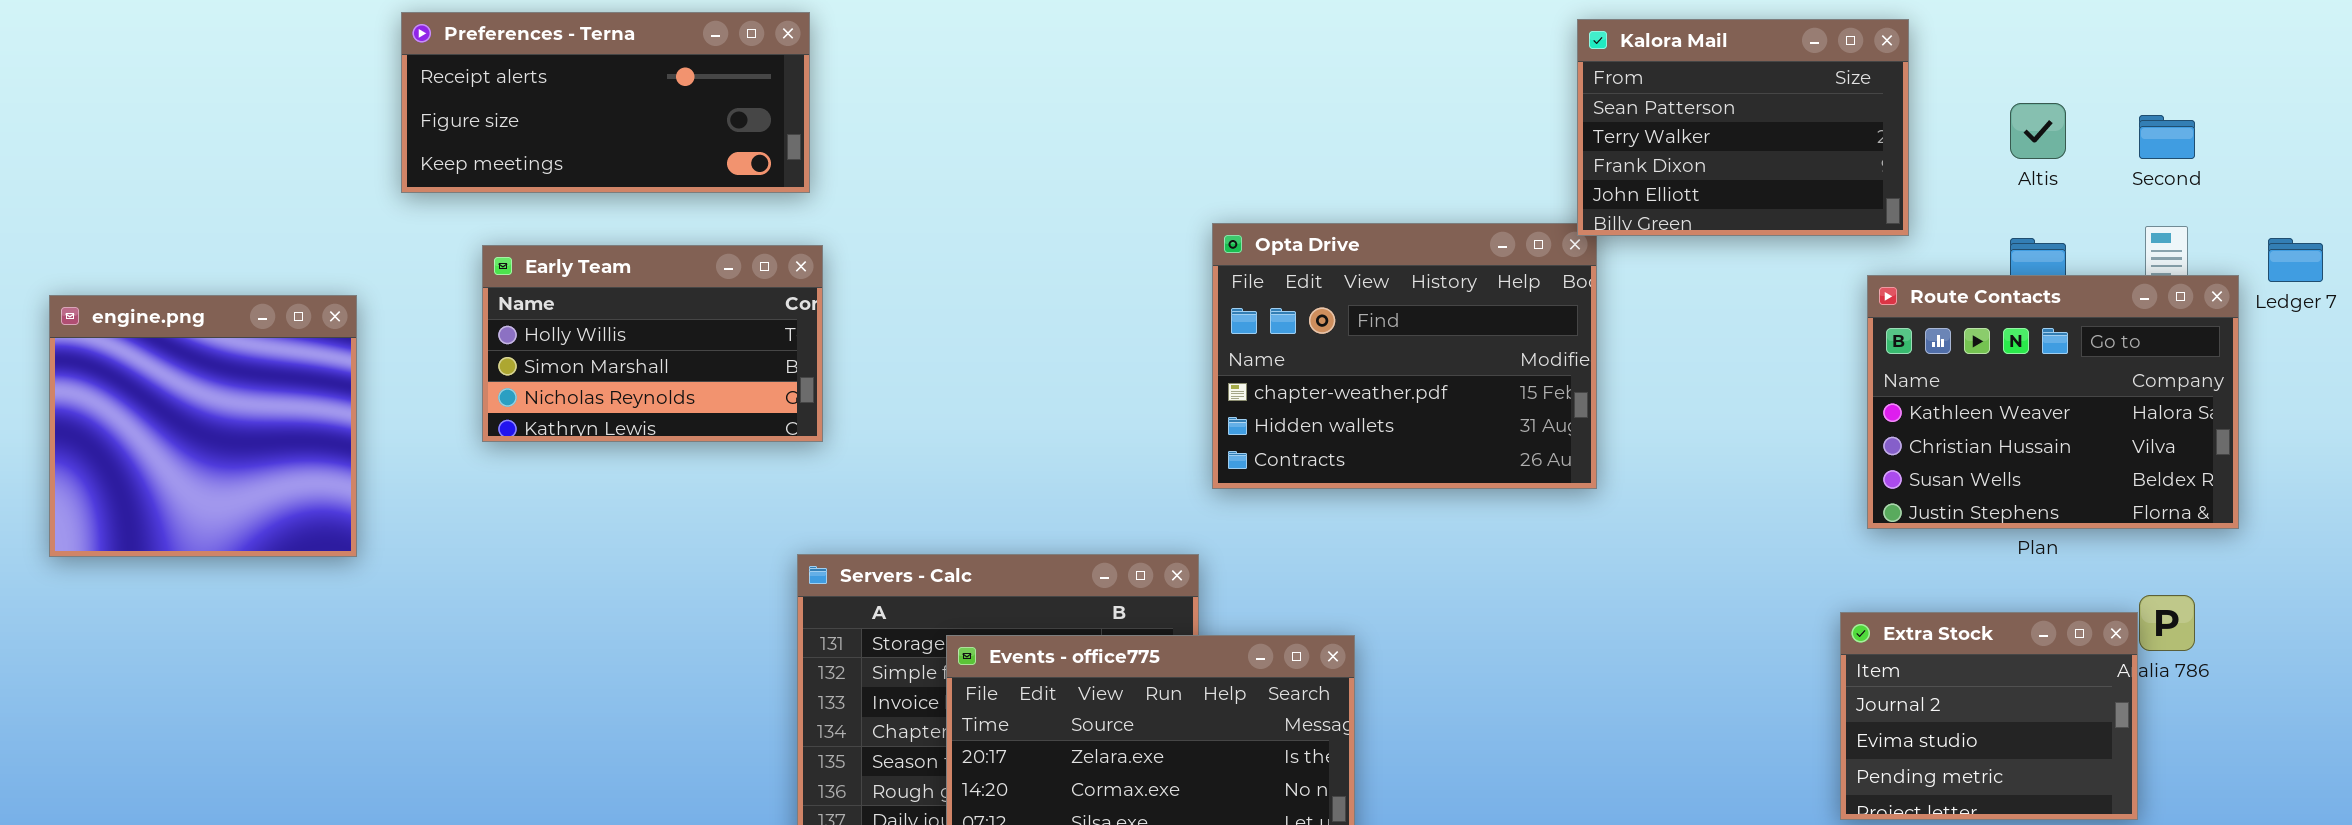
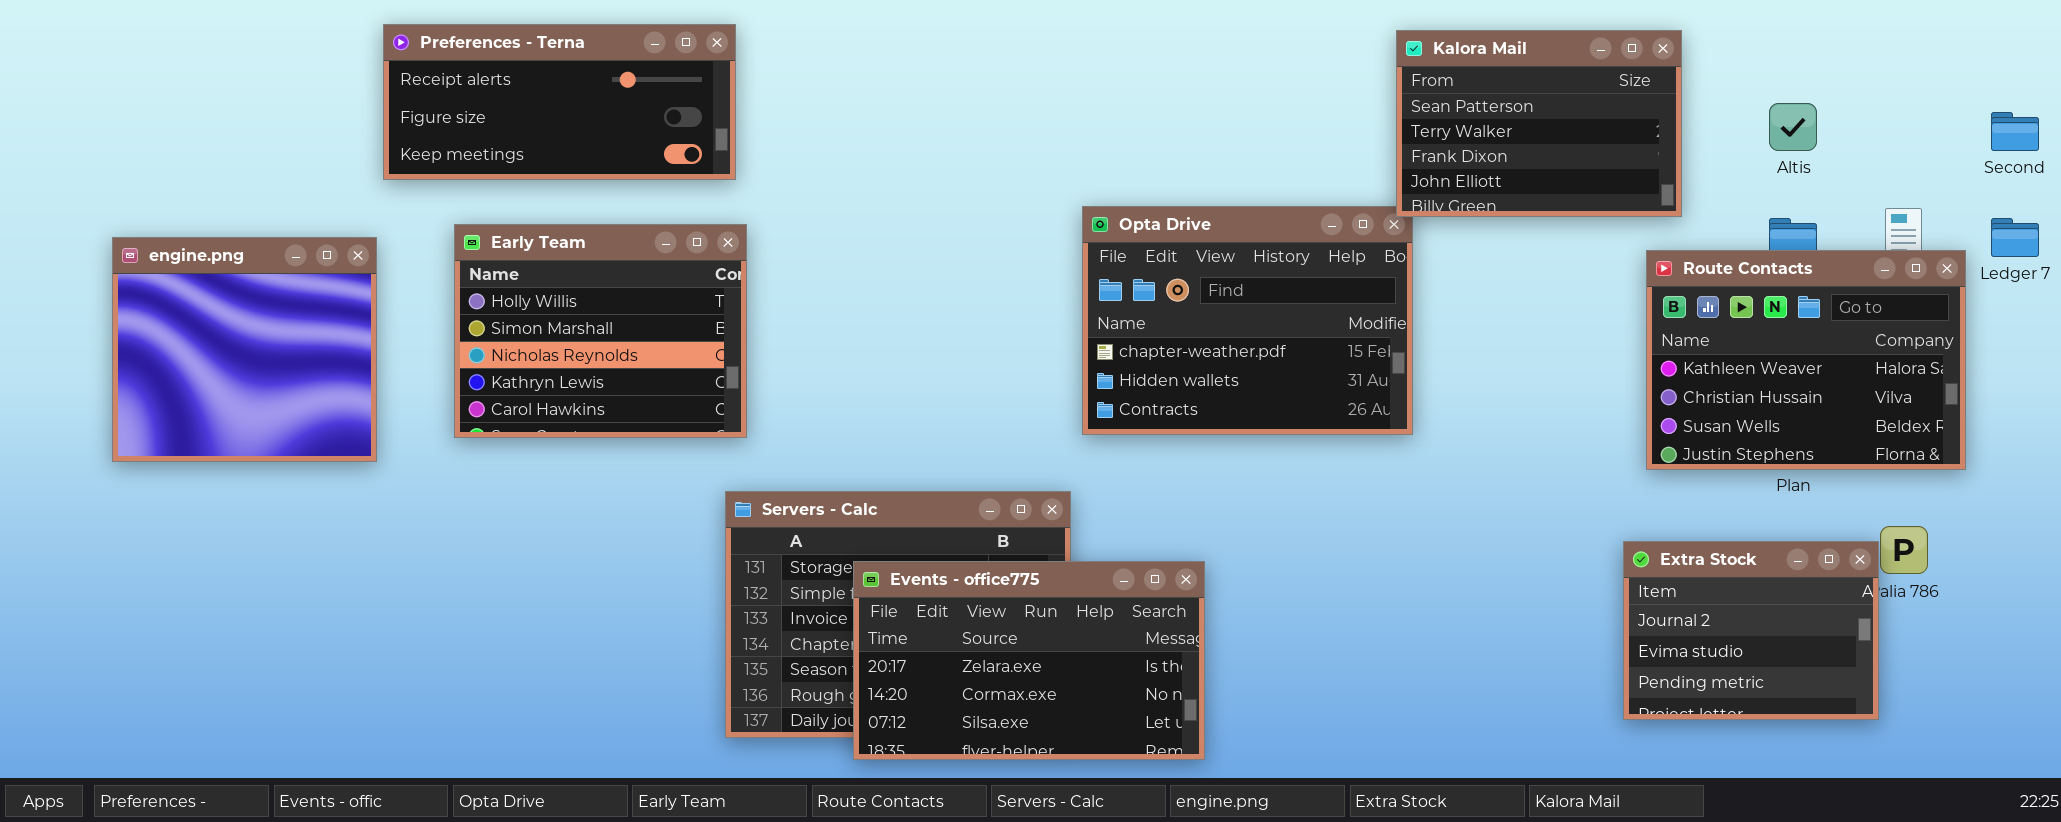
Second: [2139,115,2195,159] -> [1991,112,2039,151], moved
Early Team: [482,245,823,442] -> [454,224,747,438], resized
engine.png: [49,295,357,557] -> [112,237,377,462], moved

